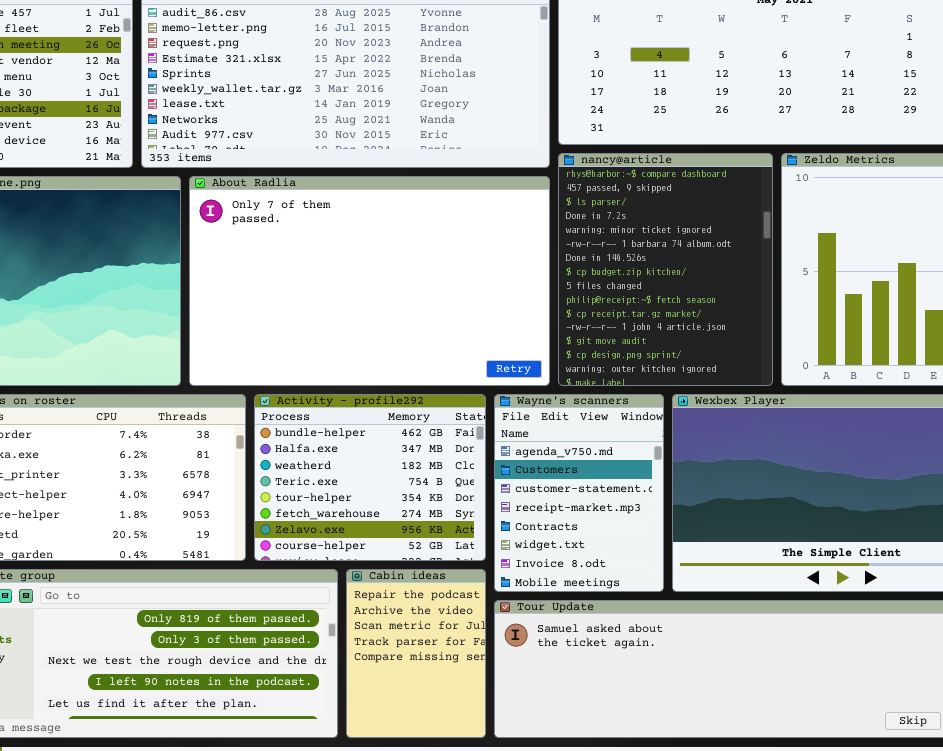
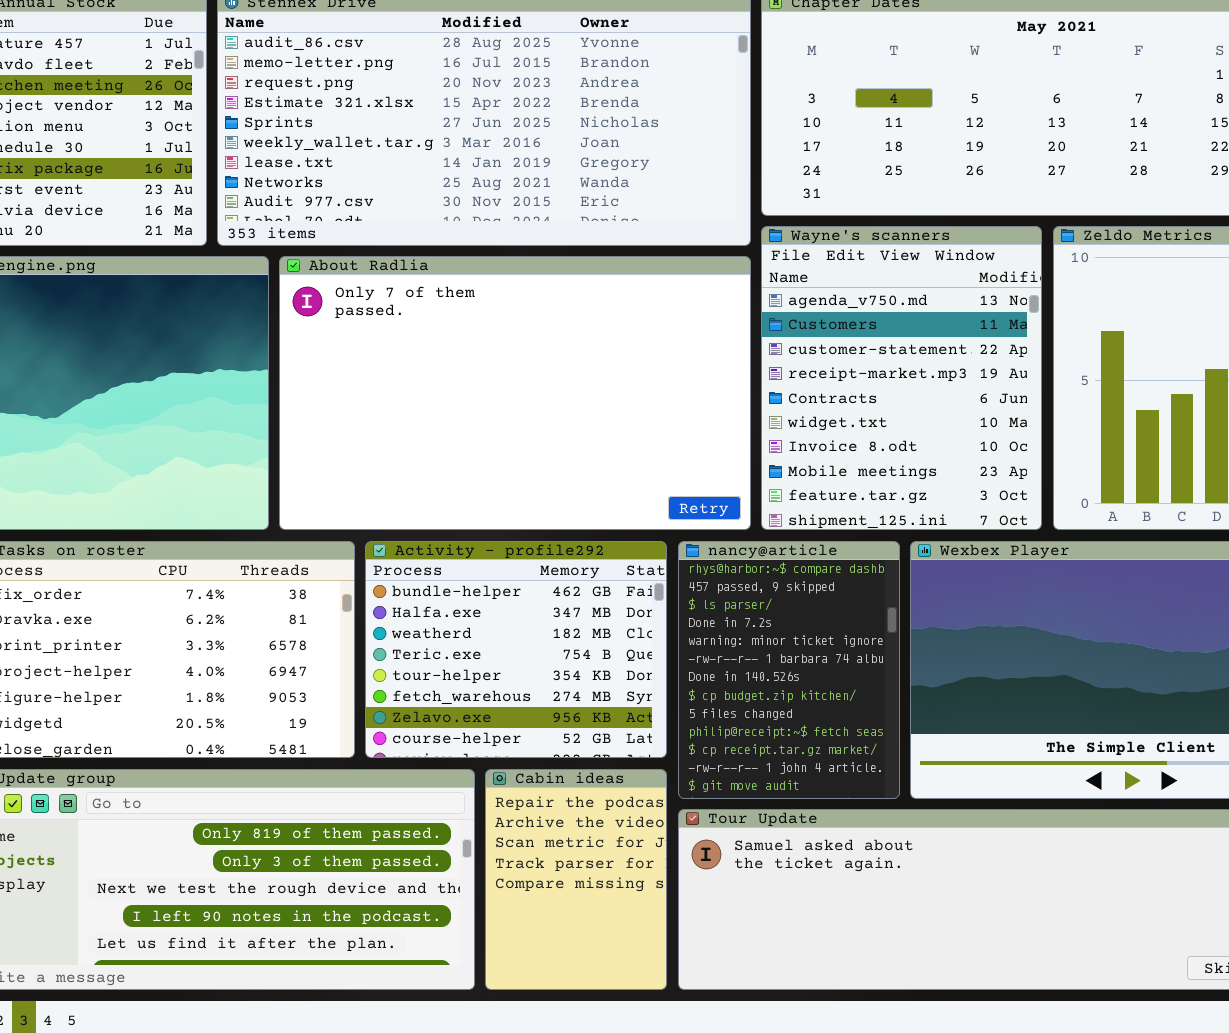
nancy@article: [558,153,773,386] -> [678,541,900,799], moved, resized
Wayne's scanners: [494,394,664,592] -> [761,226,1042,530], moved, resized

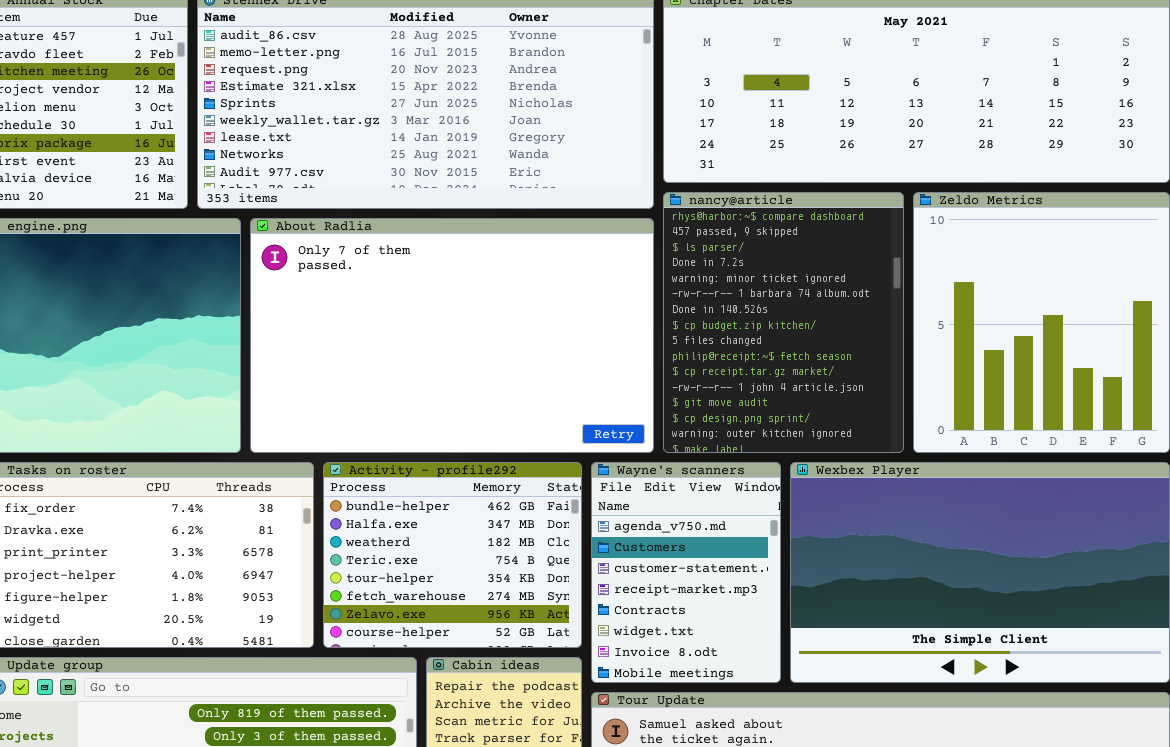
Wayne's scanners: [761,226,1042,530] -> [591,462,781,683], moved, resized
nancy@article: [678,541,900,799] -> [663,192,904,453], moved, resized

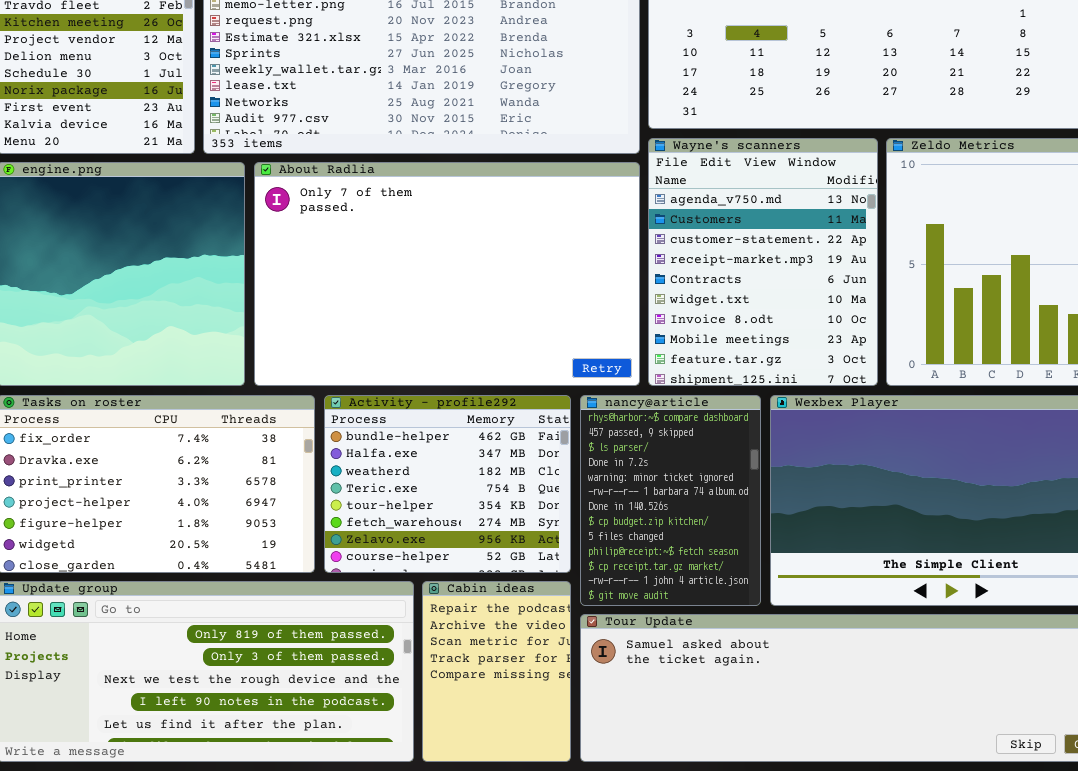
nancy@article: [663,192,904,453] -> [580,395,761,606], moved, resized
Wayne's scanners: [591,462,781,683] -> [648,138,878,386], moved, resized

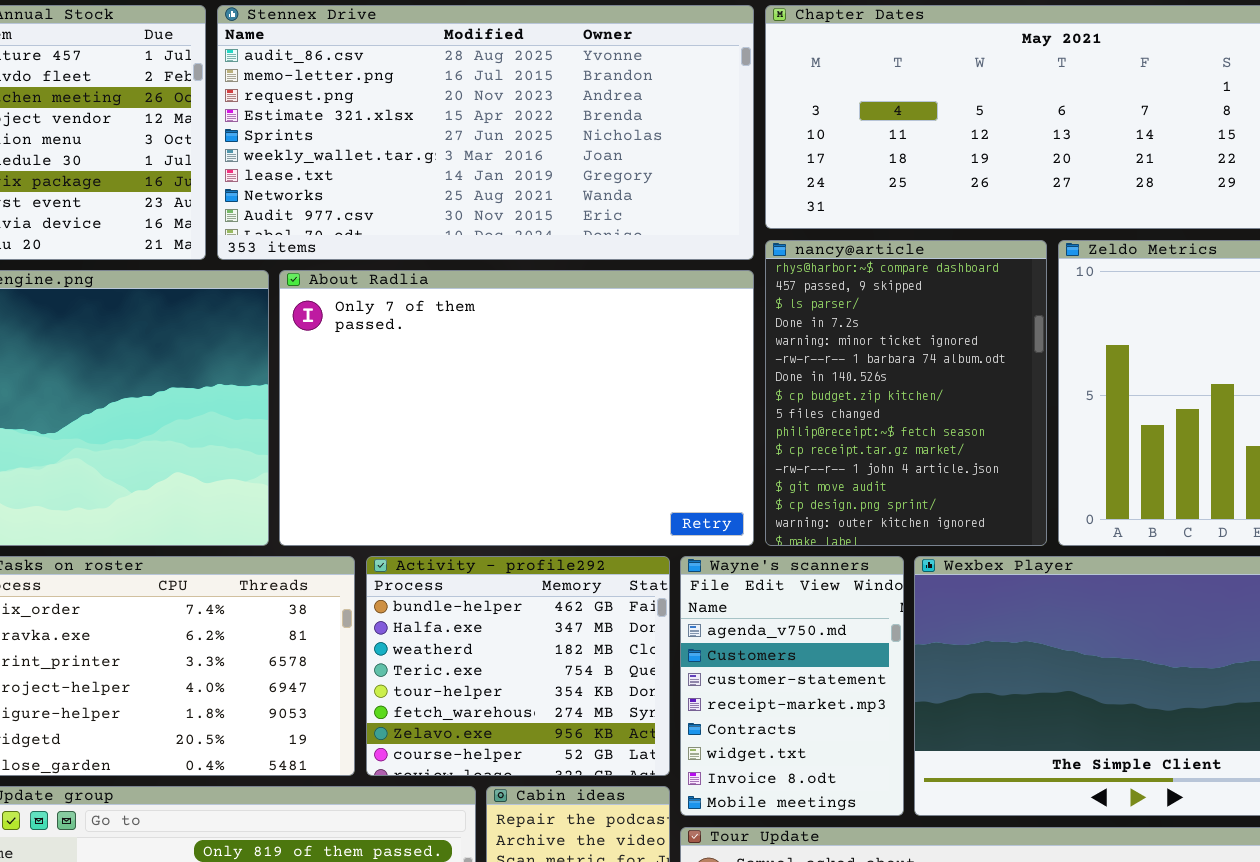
Wayne's scanners: [648,138,878,386] -> [680,556,904,816], moved, resized
nancy@article: [580,395,761,606] -> [765,240,1047,546], moved, resized

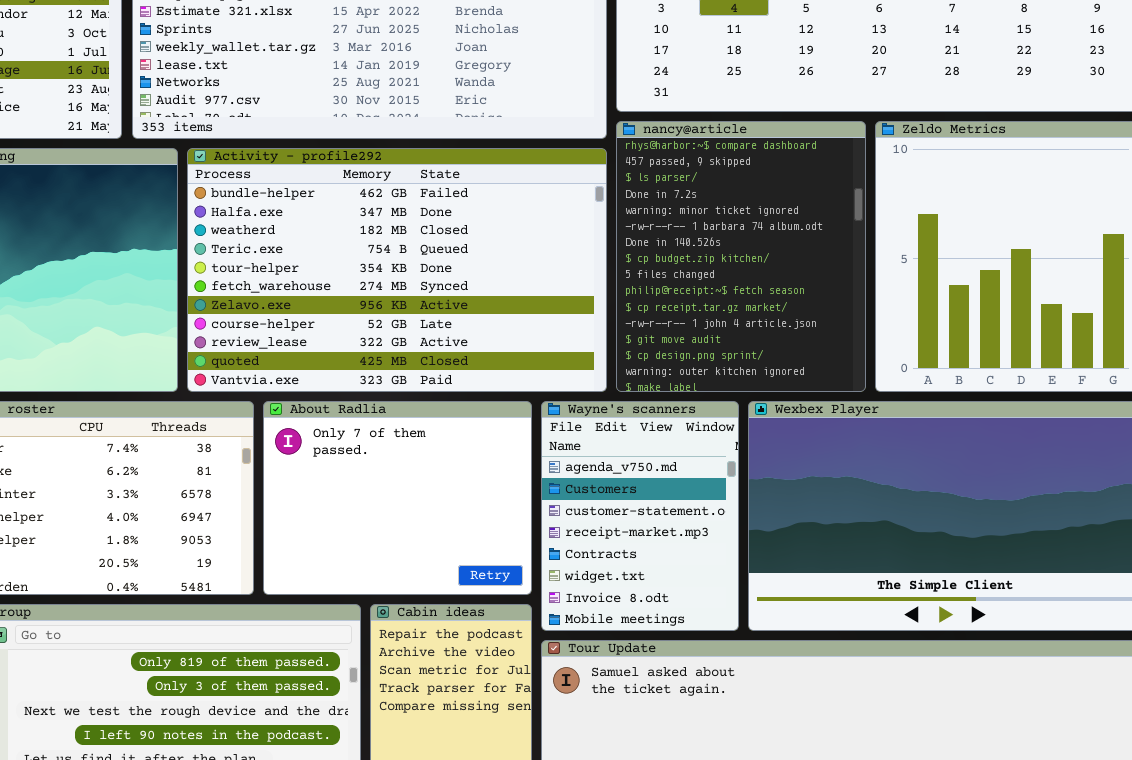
About Radlia: [279,270,754,546] -> [263,401,532,595], moved, resized
Activity - profile292: [366,556,670,776] -> [187,148,607,392], moved, resized

